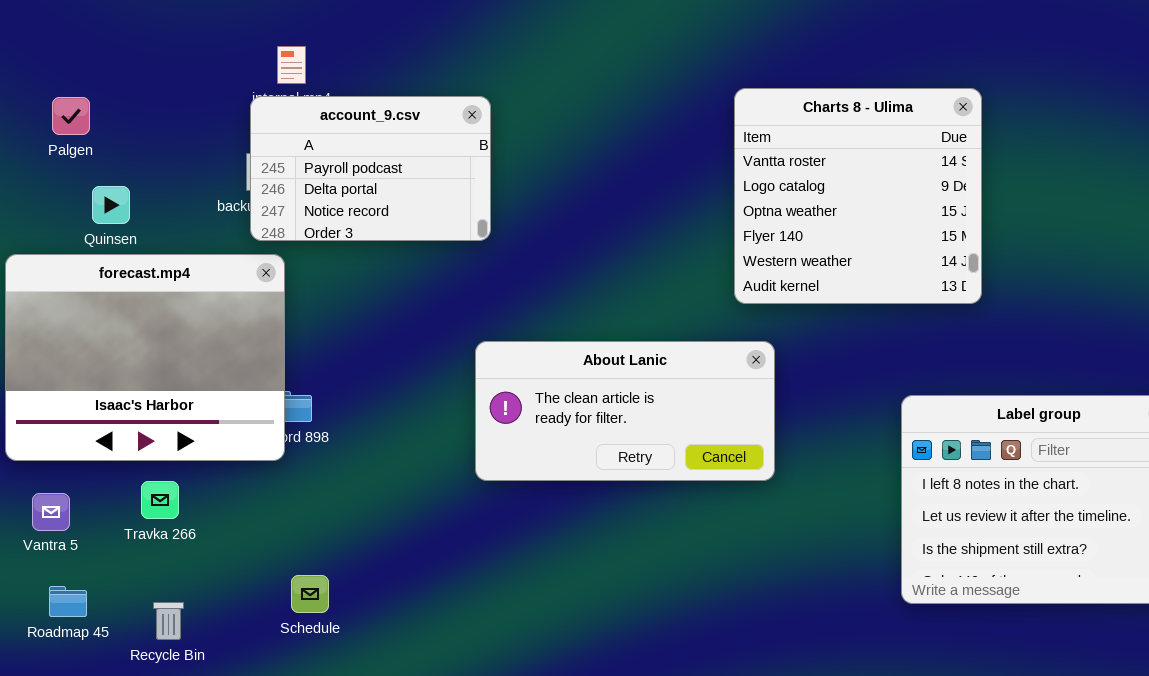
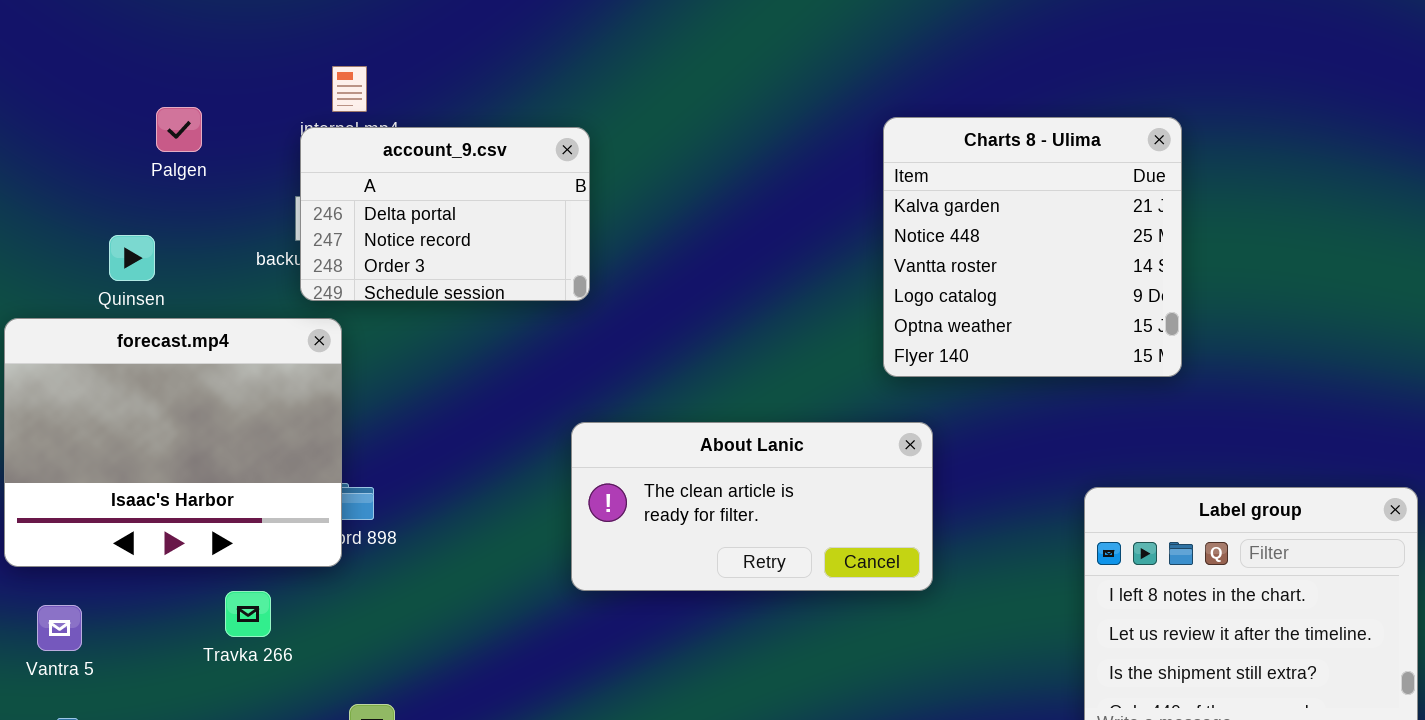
Charts 8 - Ulima: [734,88,982,304] -> [883,117,1182,377], scrolled up 2 rows
account_9.csv: [250,96,491,241] -> [300,127,590,301], scrolled down 1 row
Palgen: [52,97,90,135] -> [156,107,202,152], moved
Travka 266: [141,481,179,519] -> [225,591,271,637], moved

